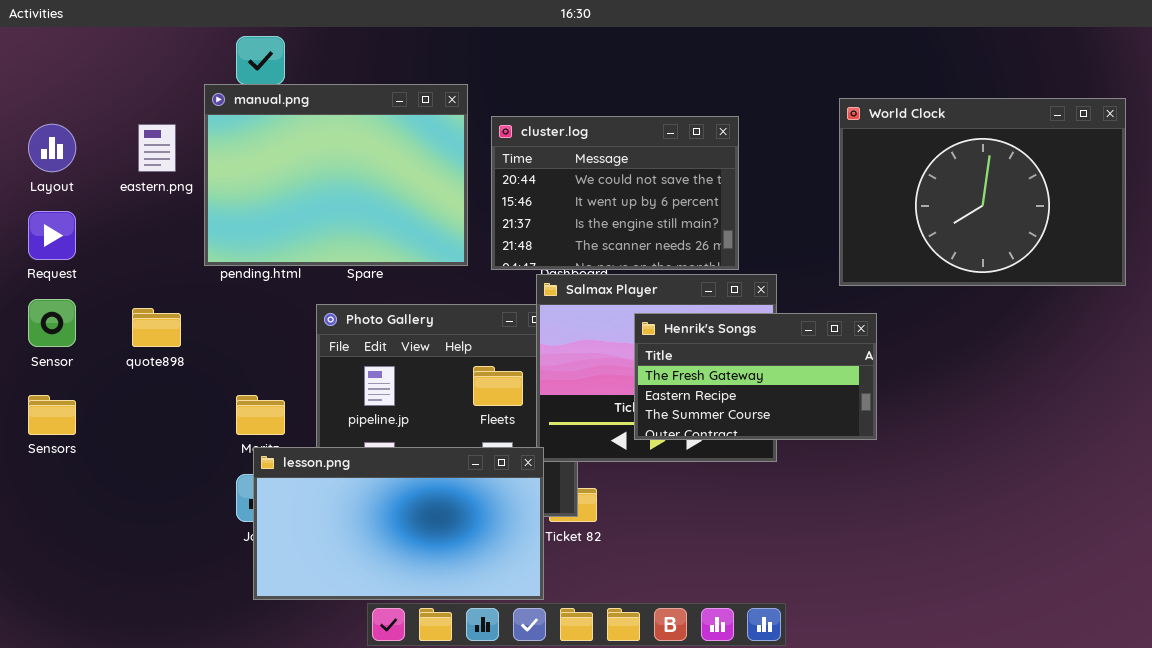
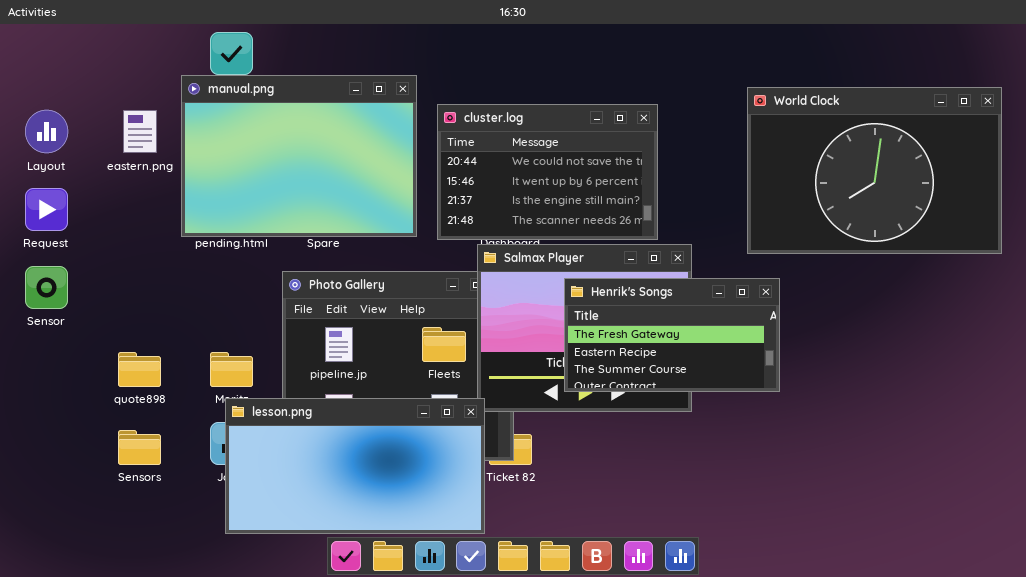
quote898: [132,308,181,347] -> [118,352,161,387], moved
Sensors: [28,395,76,435] -> [118,430,161,465], moved

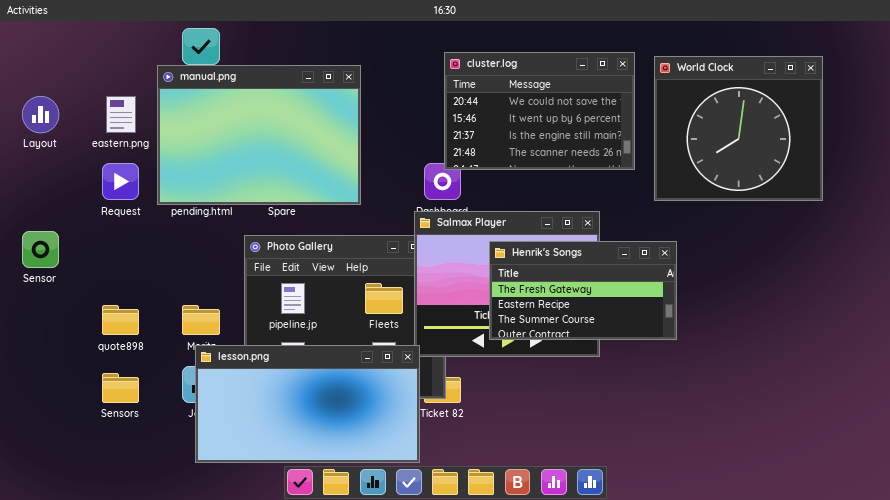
World Clock: [747,87,1002,254] -> [654,56,823,201], moved, resized
cluster.log: [437,104,658,240] -> [444,52,635,170], moved
Request: [25,188,68,231] -> [102,163,139,200], moved

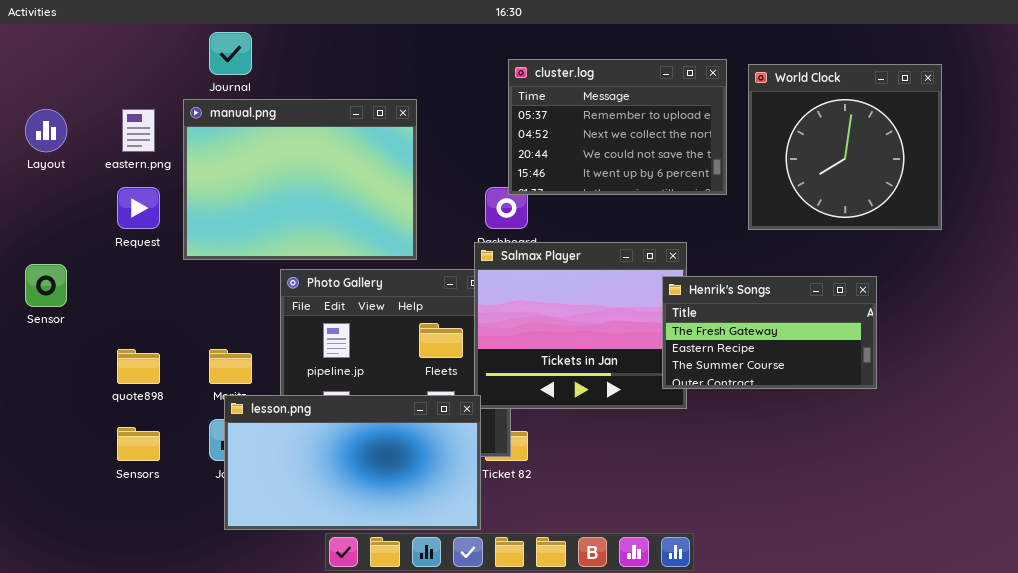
cluster.log: [444,52,635,170] -> [508,59,727,195], scrolled up 2 rows
manual.png: [157,65,361,205] -> [183,99,417,260], moved
Henrik's Songs: [489,241,677,340] -> [662,276,877,389], moved

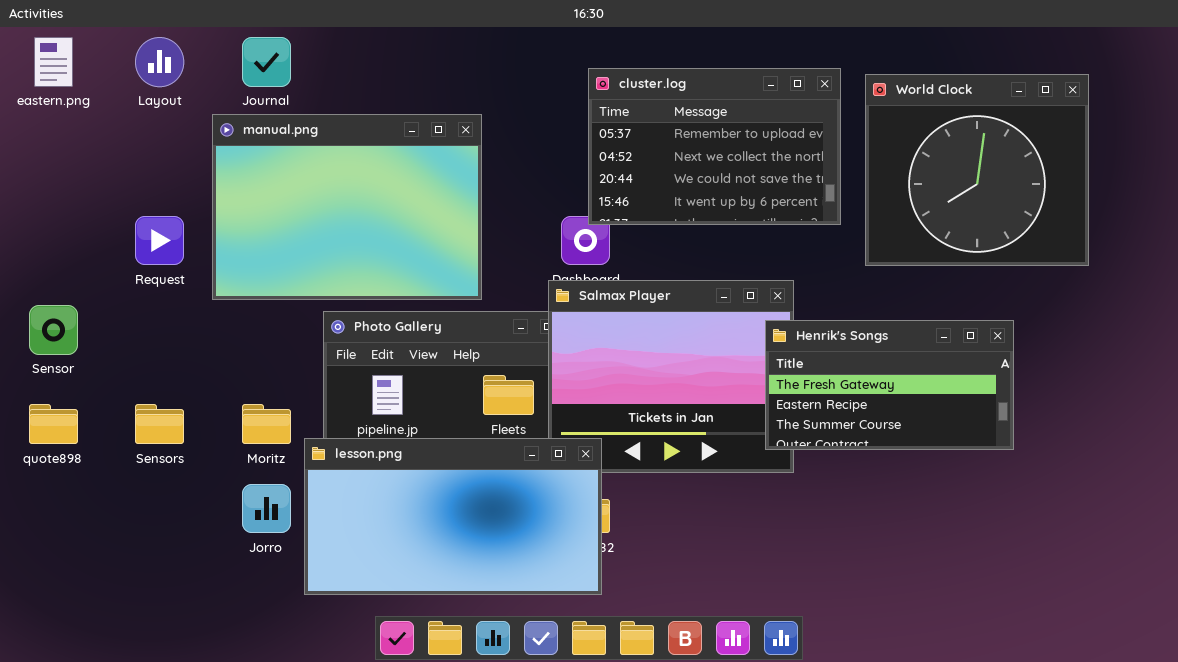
Layout: [25,109,67,152] -> [135,37,184,87], moved
eastern.png: [122,109,155,152] -> [34,37,73,87], moved
quote898: [117,349,160,384] -> [29,404,78,444], moved
lesson.png: [224,395,481,530] -> [304,438,602,595], moved
Sensors: [117,427,160,461] -> [135,404,184,444], moved

